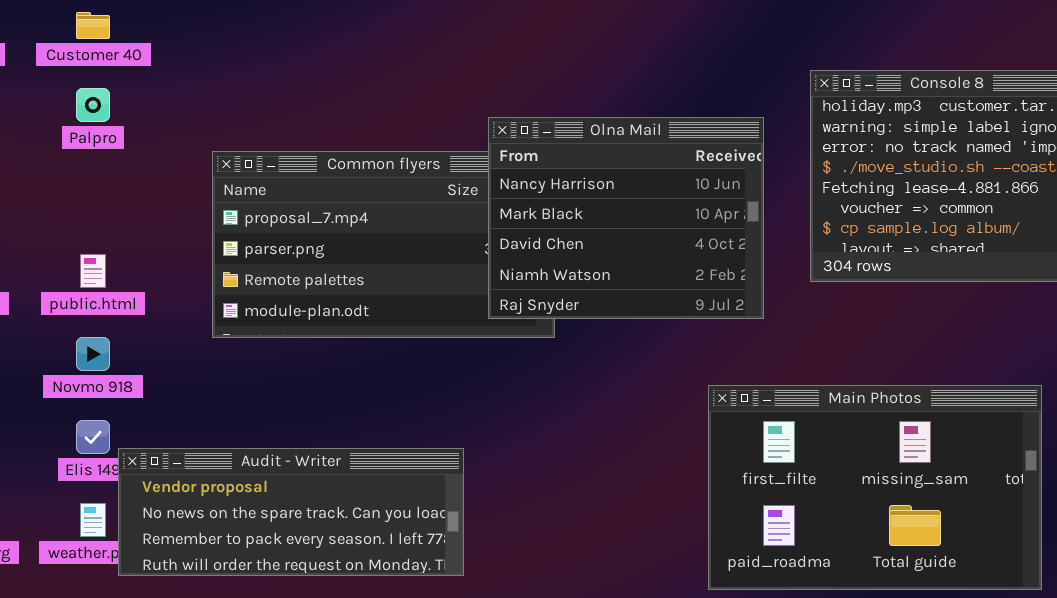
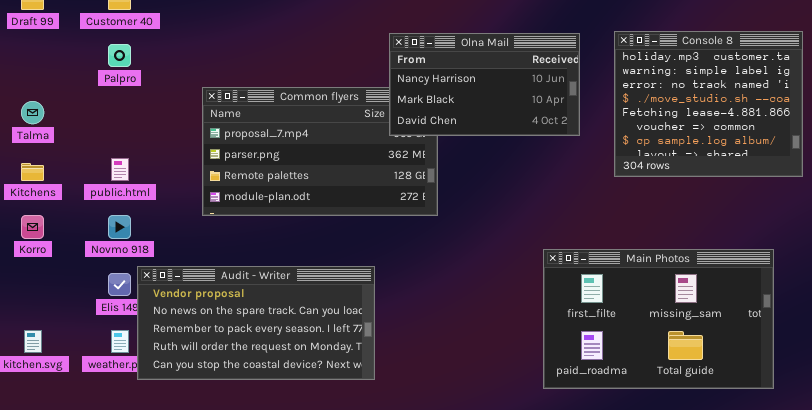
Olna Mail: [488,117,764,319] -> [389,33,580,136], moved, resized
Audit - Writer: [118,448,464,576] -> [137,266,375,380], resized

